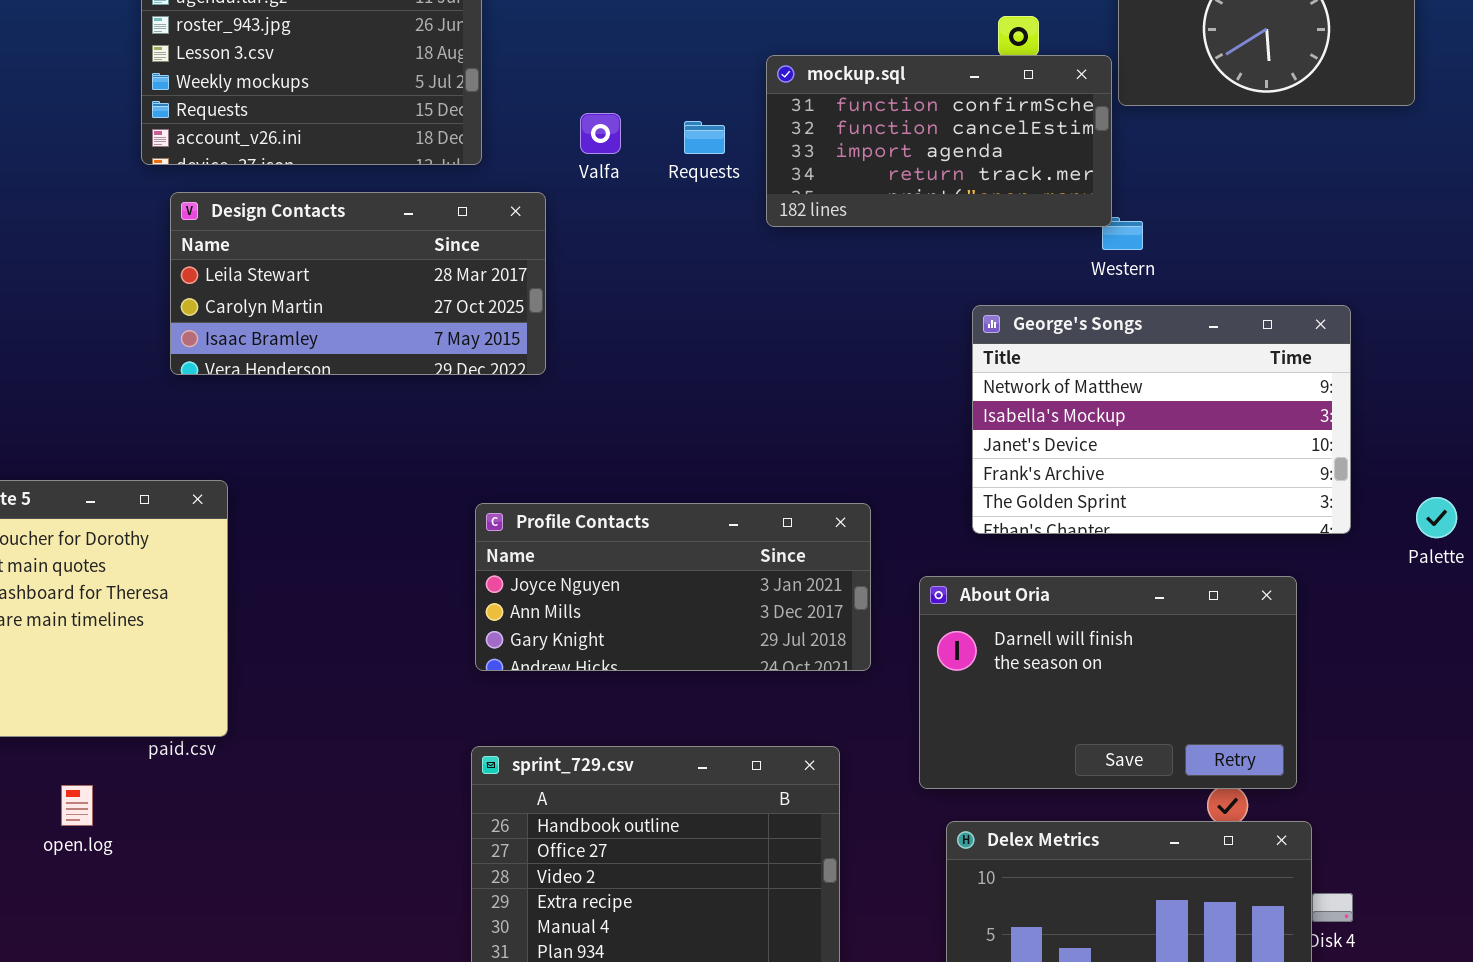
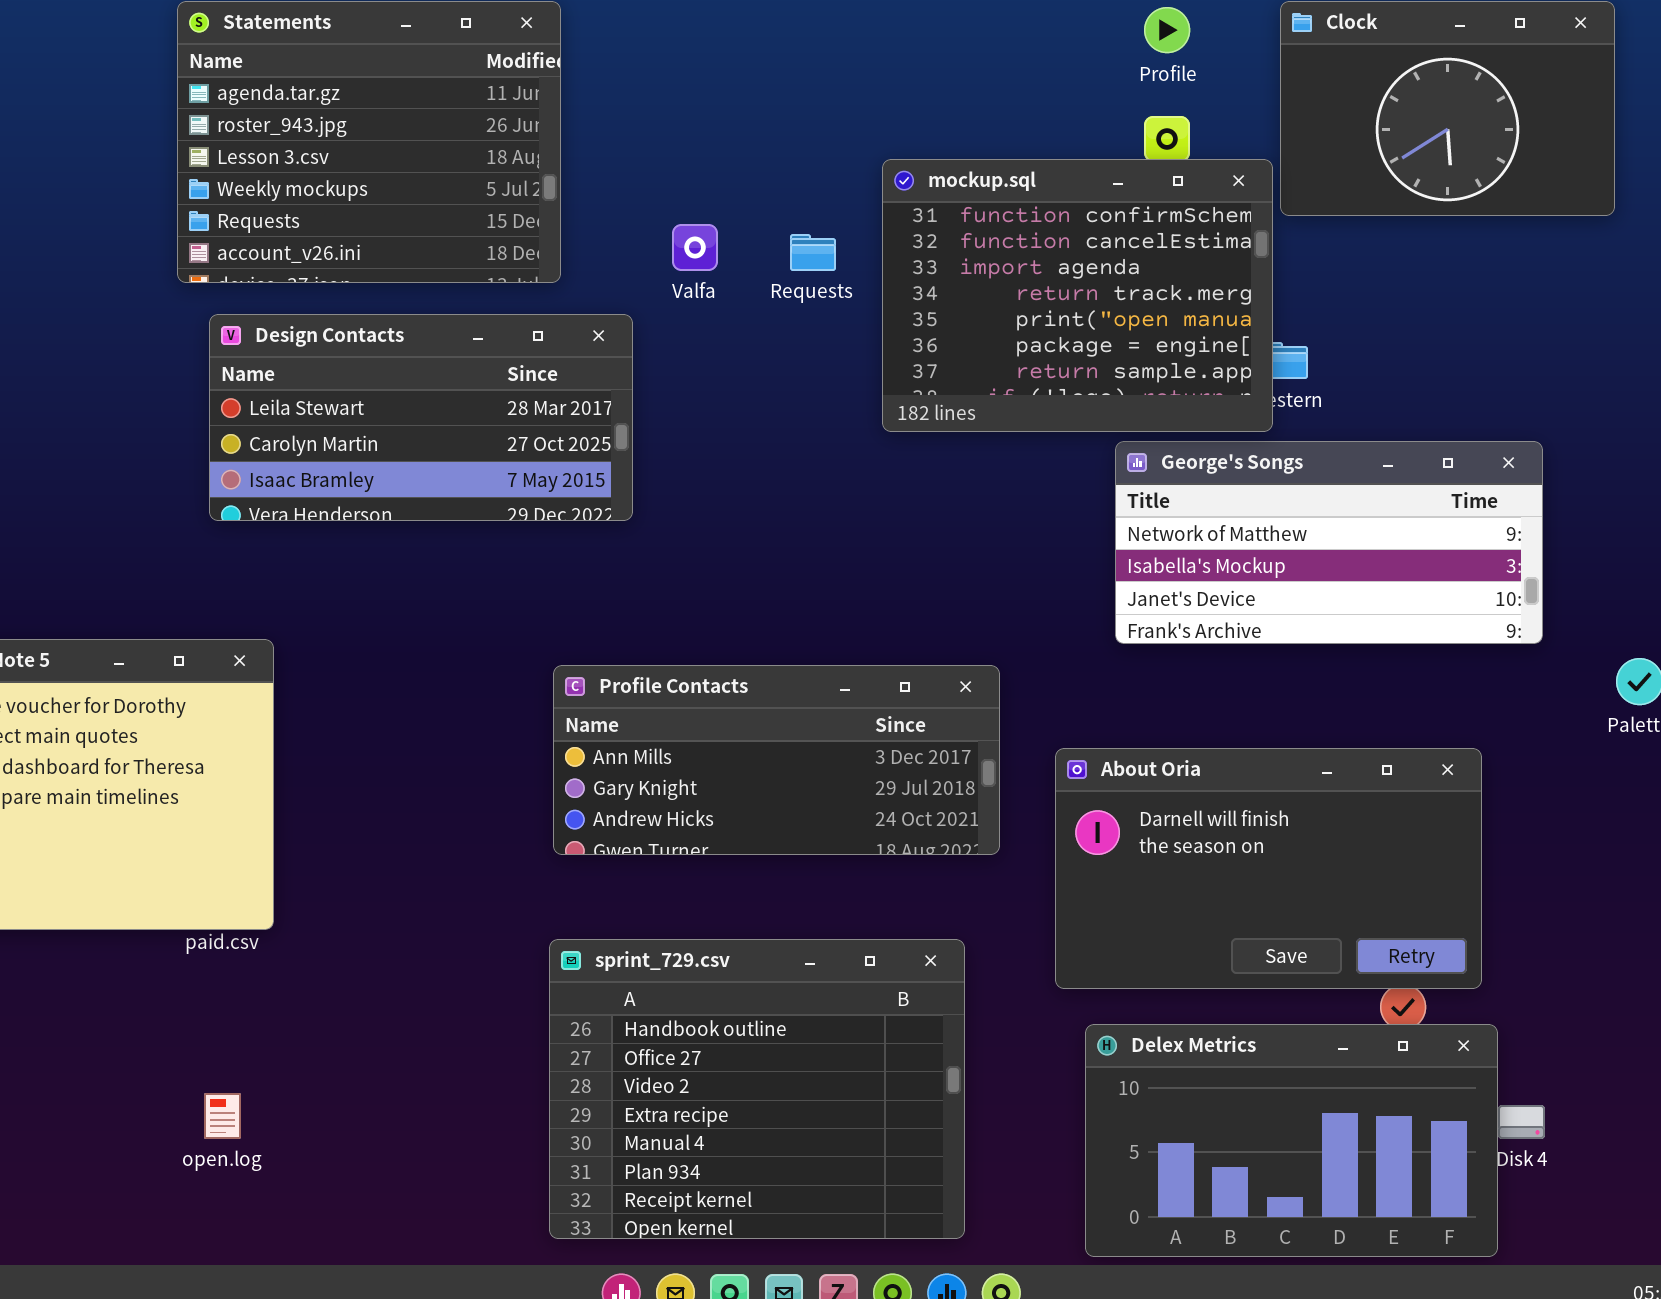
mockup.sql: [766,55,1112,227] -> [882,159,1273,432], resized
George's Songs: [972,305,1351,534] -> [1115,441,1543,644], resized
Profile Contacts: [475,503,871,671] -> [553,665,1000,855], scrolled down 1 row
open.log: [61,785,93,826] -> [204,1093,241,1139], moved

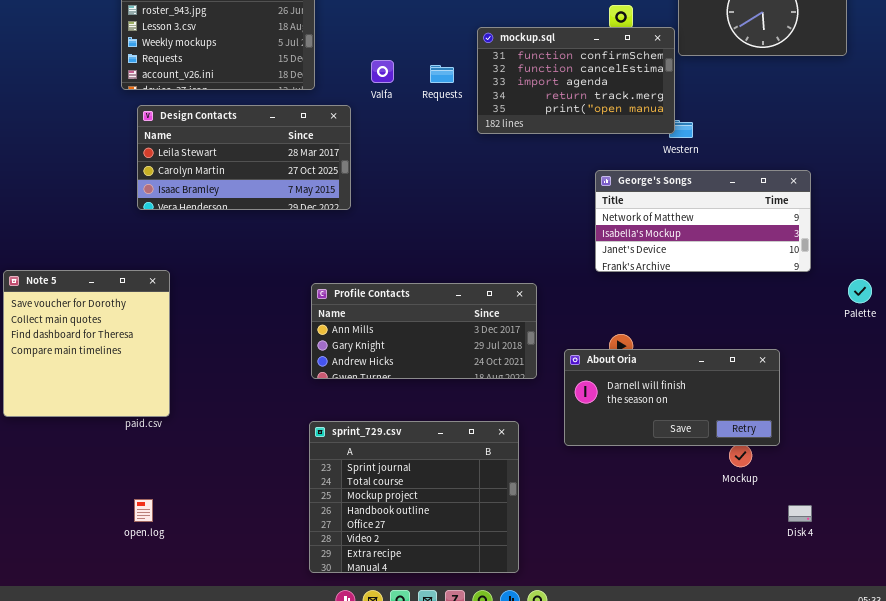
mockup.sql: [882,159,1273,432] -> [477,27,675,134], resized
About Oria: [1055,748,1482,989] -> [564,349,780,446], resized
sprint_729.csv: [549,939,965,1239] -> [309,421,519,573], scrolled up 3 rows
Delex Metrics: [1085,1024,1498,1257] -> none, closed

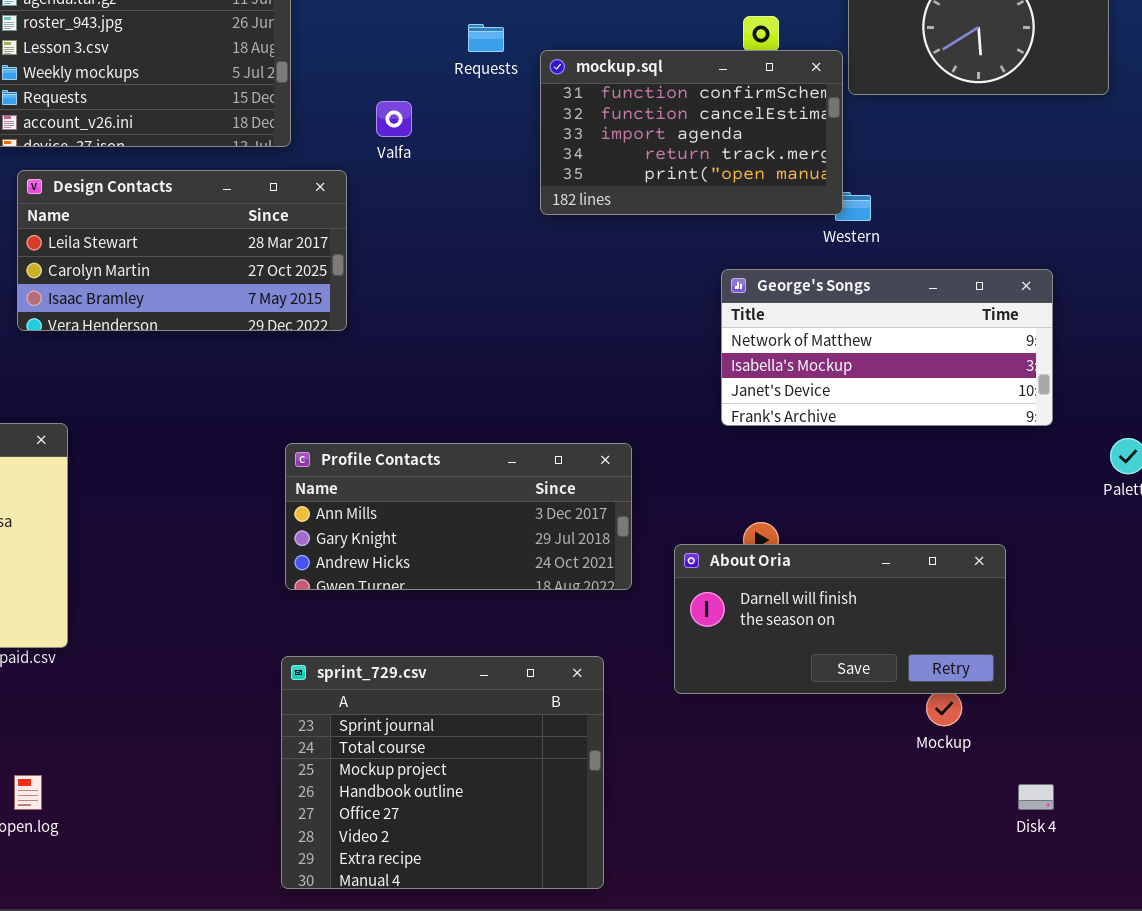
Requests: [430,65,454,83] -> [468,24,504,52], moved

